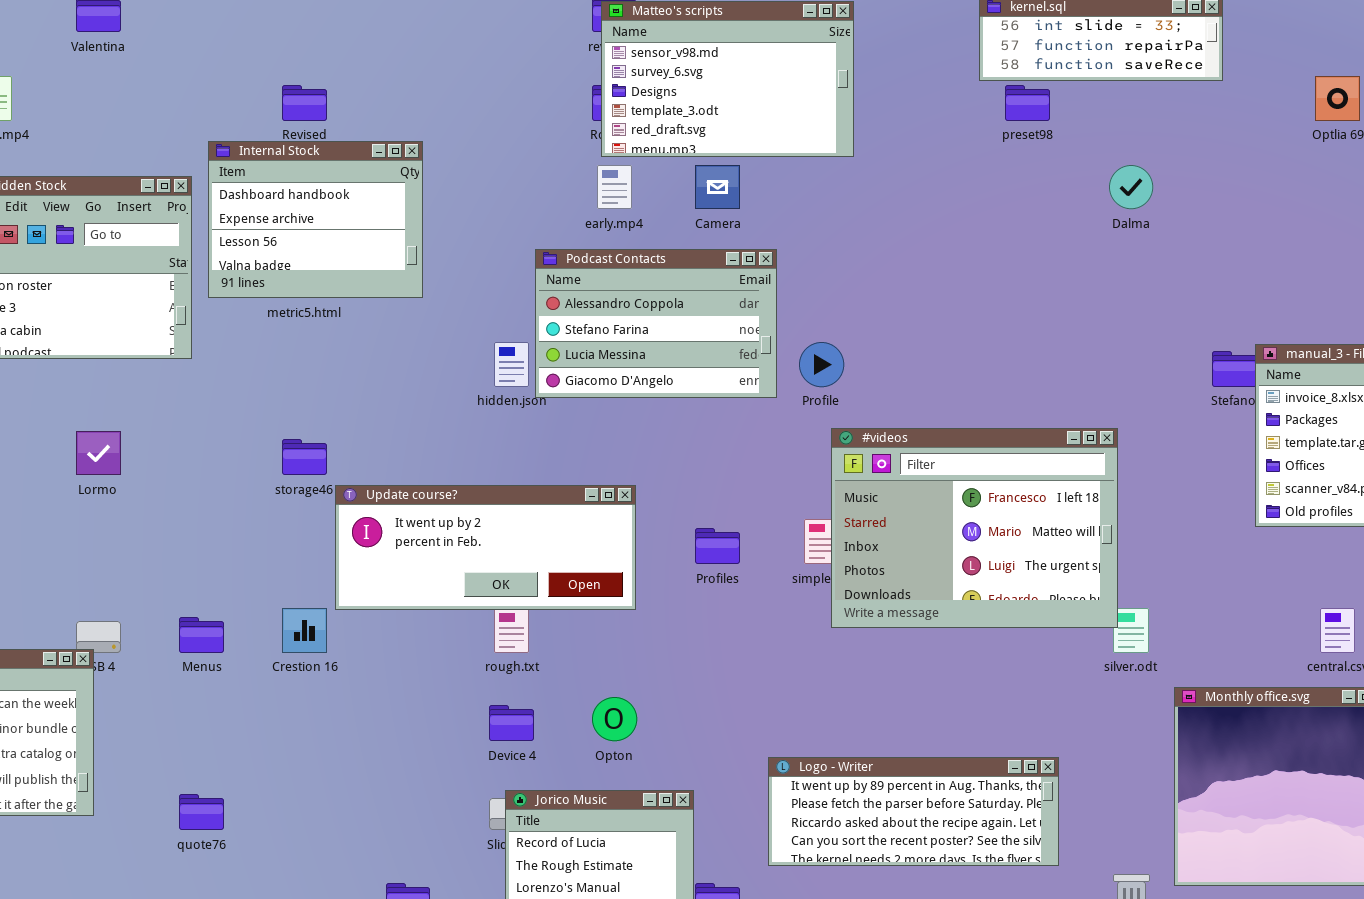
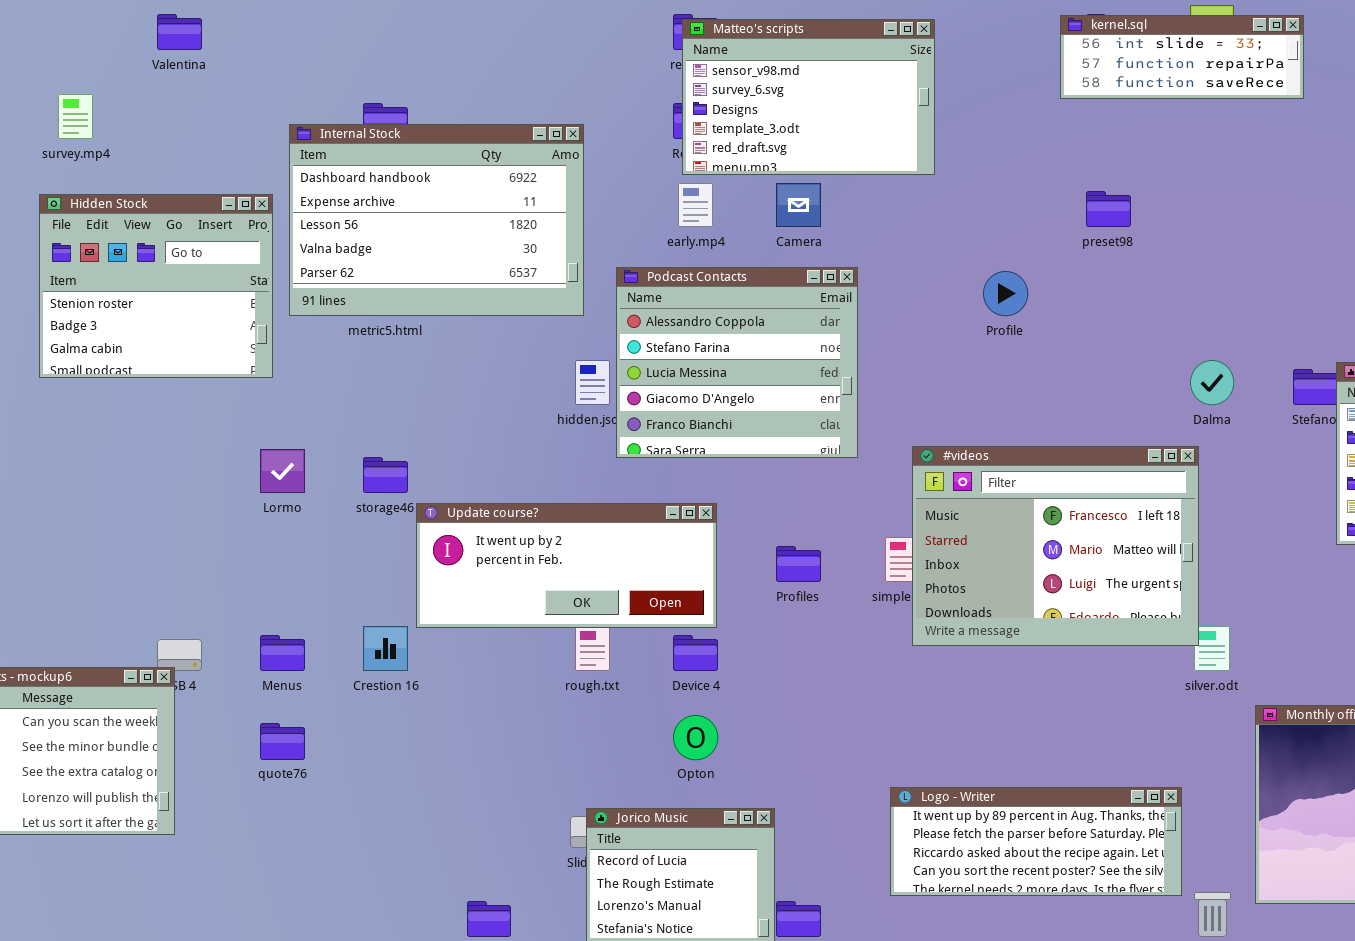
preset98: [1005,85,1050,121] -> [1086,191,1131,227], moved
Internal Stock: [208,141,423,298] -> [289,124,584,316], resized
Dalma: [1109,165,1153,209] -> [1190,360,1234,405], moved
Podcast Contacts: [535,249,777,398] -> [616,267,858,458], resized
Profile: [799,342,844,387] -> [983,271,1028,316], moved
Lormo: [76,431,121,475] -> [260,449,305,493], moved
Device 4: [489,705,534,741] -> [673,635,718,671], moved
Logo - Writer: [768,757,1059,866] -> [890,787,1182,896], moved
quote76: [179,794,224,830] -> [260,723,305,760], moved

